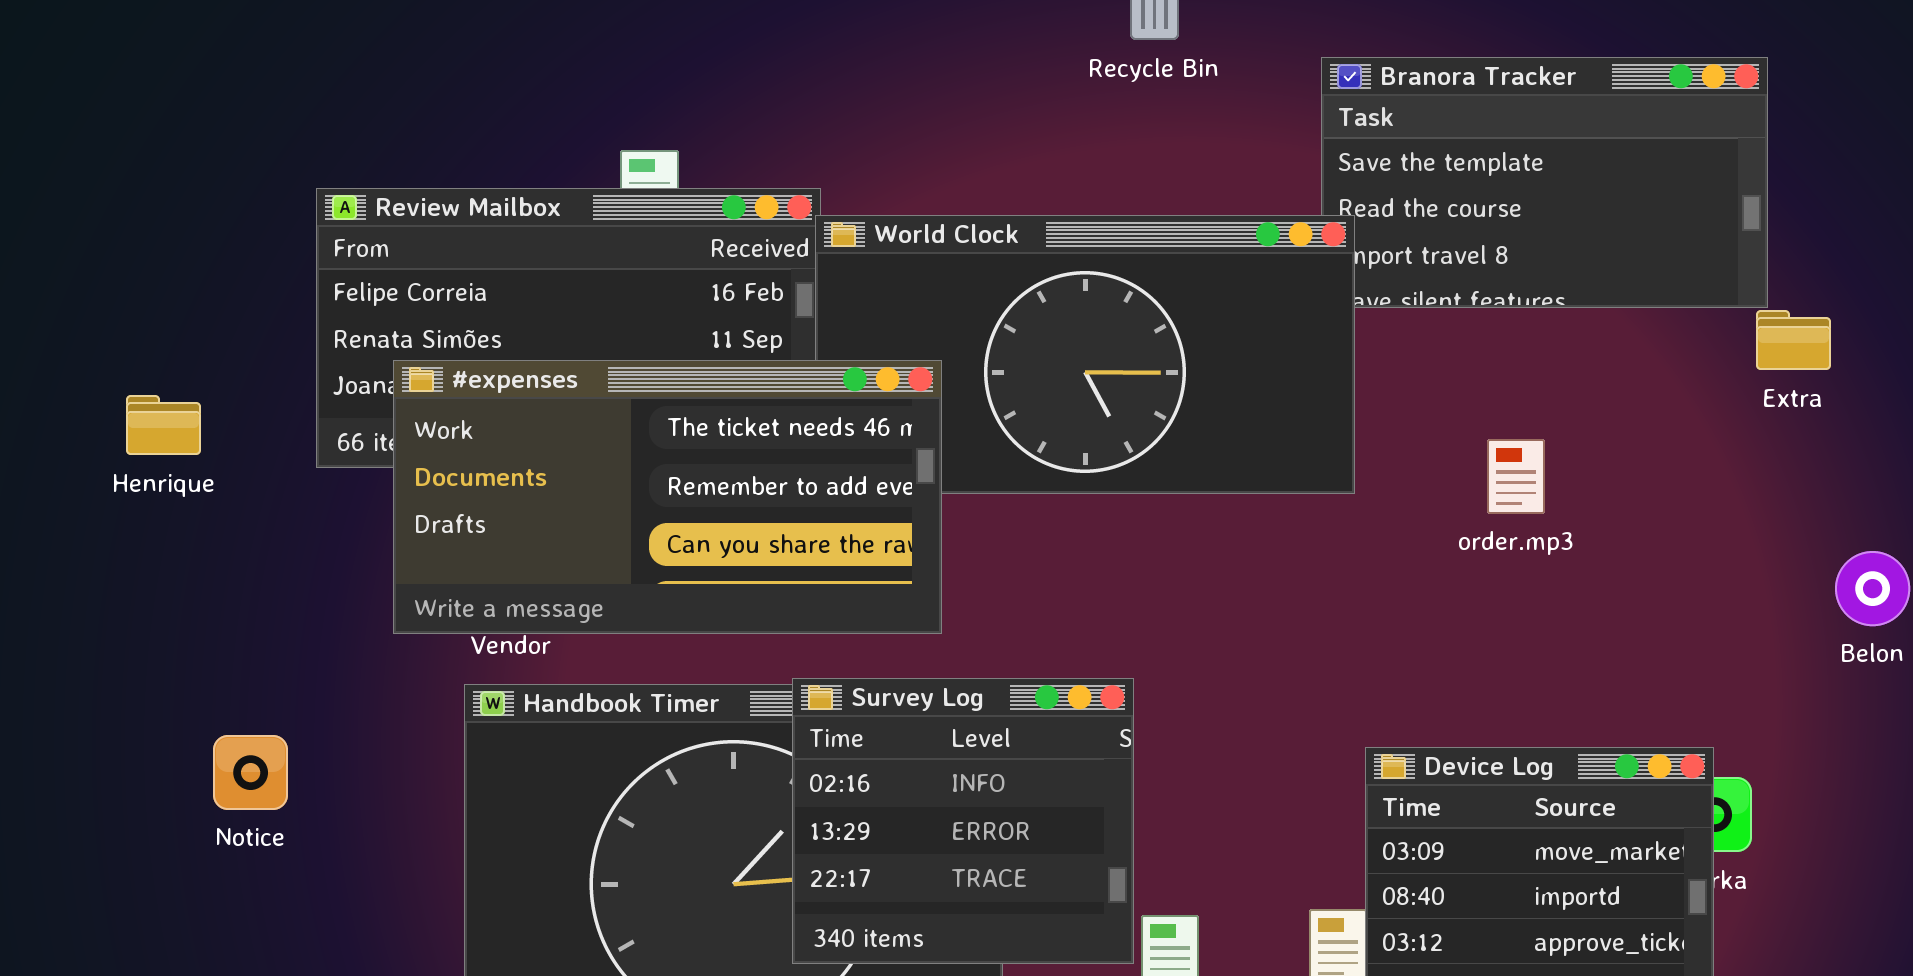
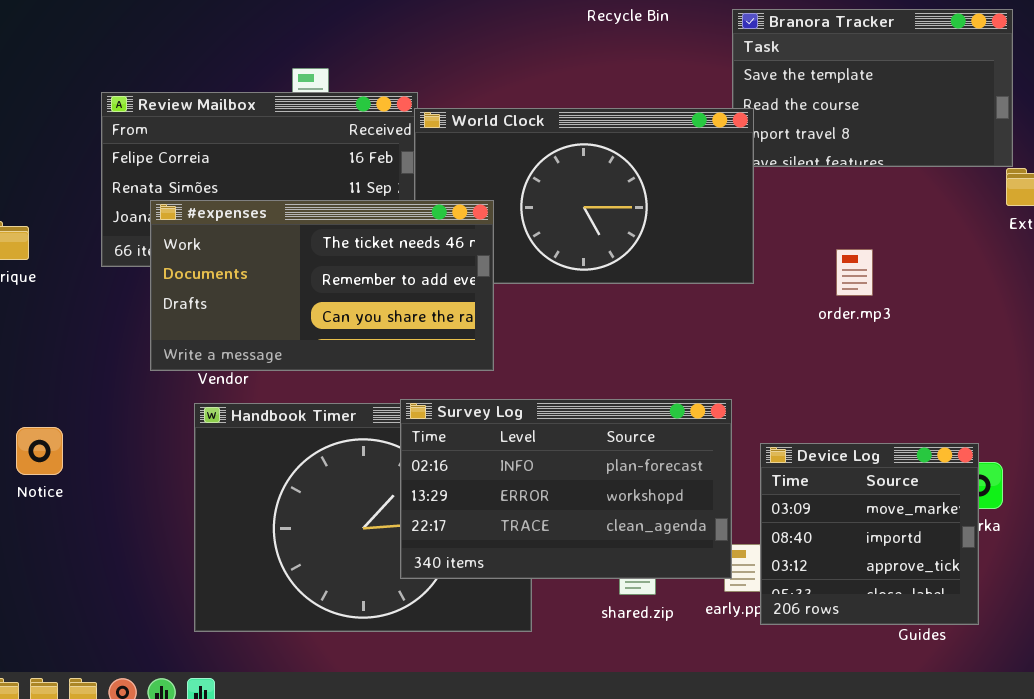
Survey Log: [792,678,1134,964] -> [400,399,732,579], resized
Notice: [213,735,288,810] -> [16,427,63,475], moved

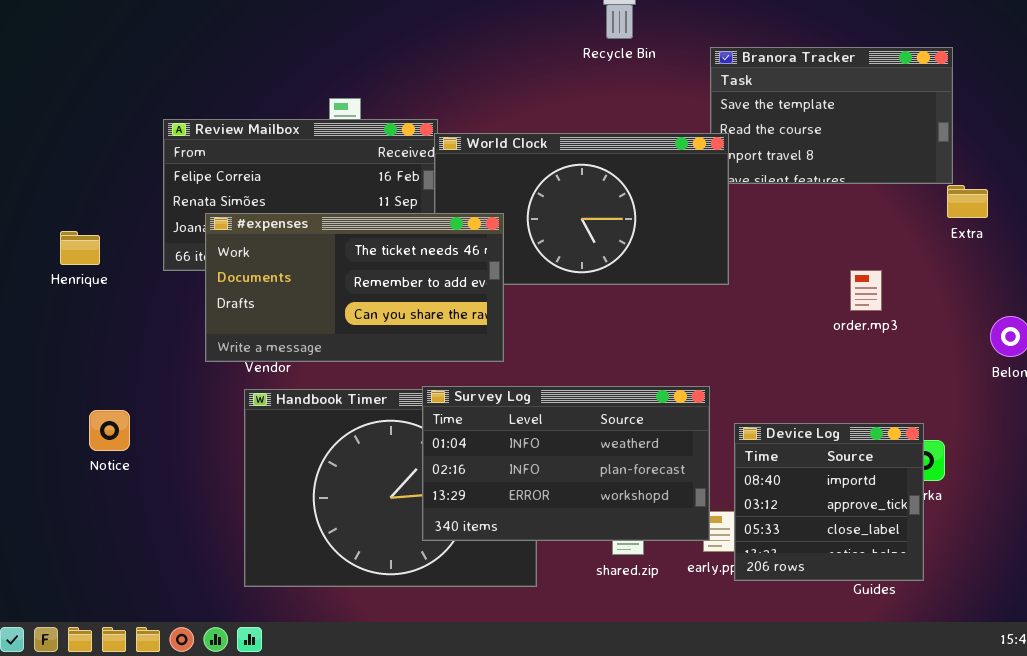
order.mp3: [836,249,873,296] -> [850,270,882,311], moved
Survey Log: [400,399,732,579] -> [422,386,710,541], scrolled up 1 row
Device Log: [760,443,979,625] -> [734,423,924,581], scrolled down 1 row

